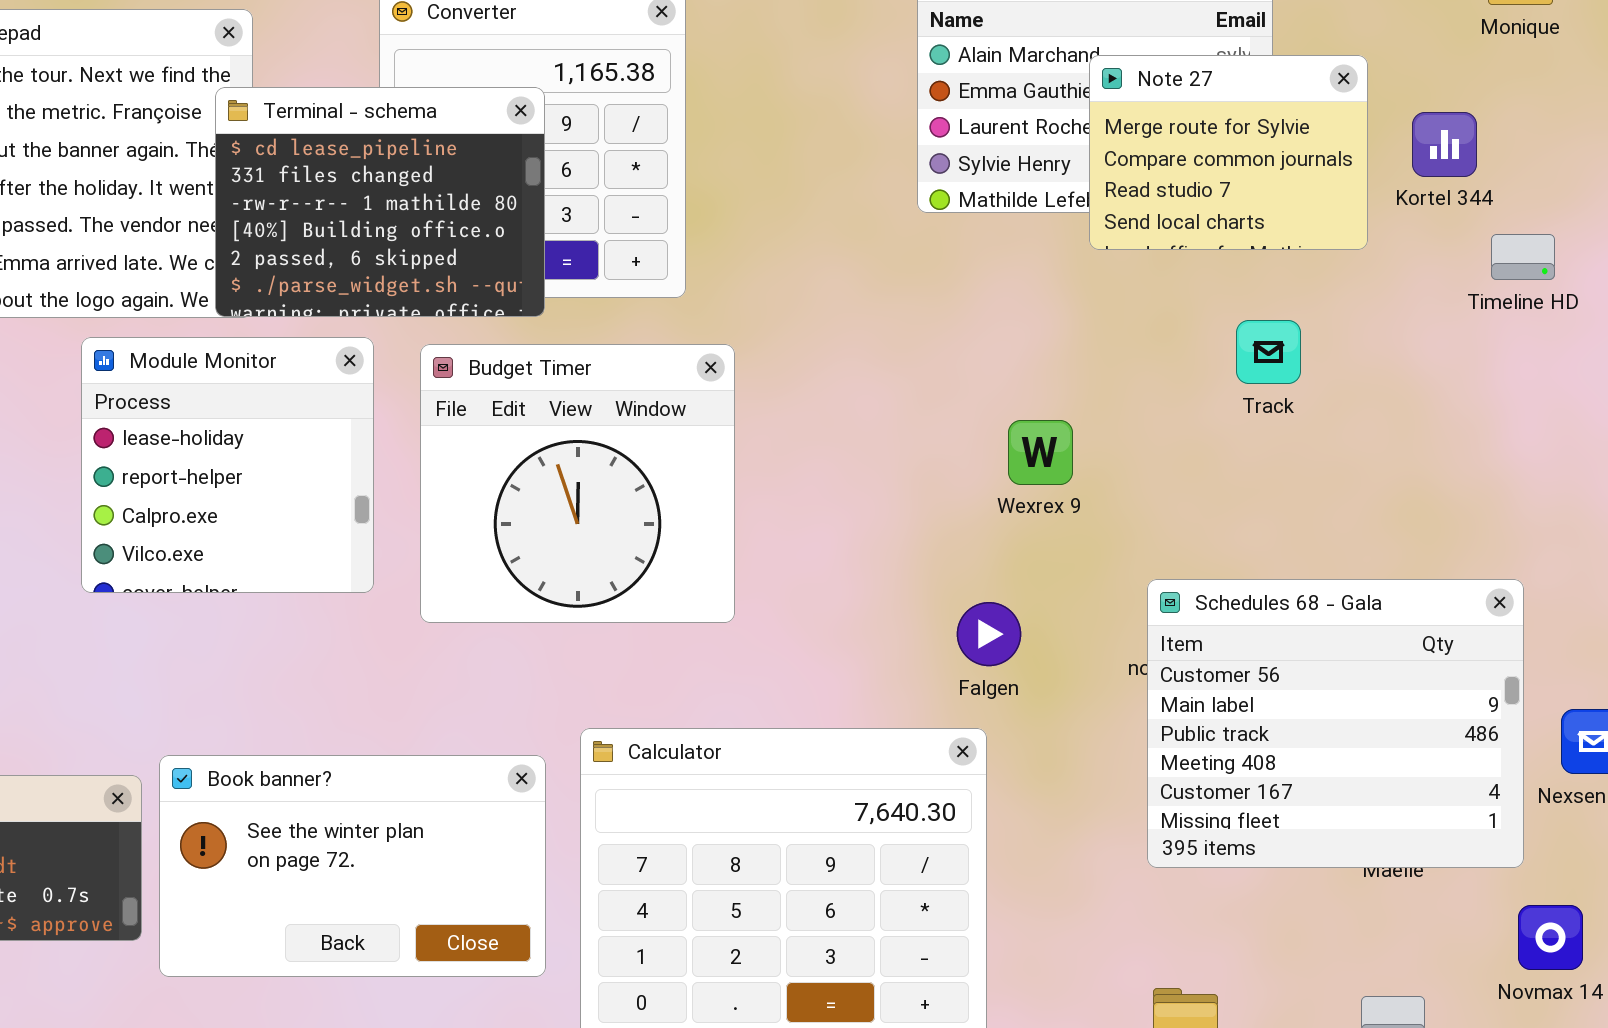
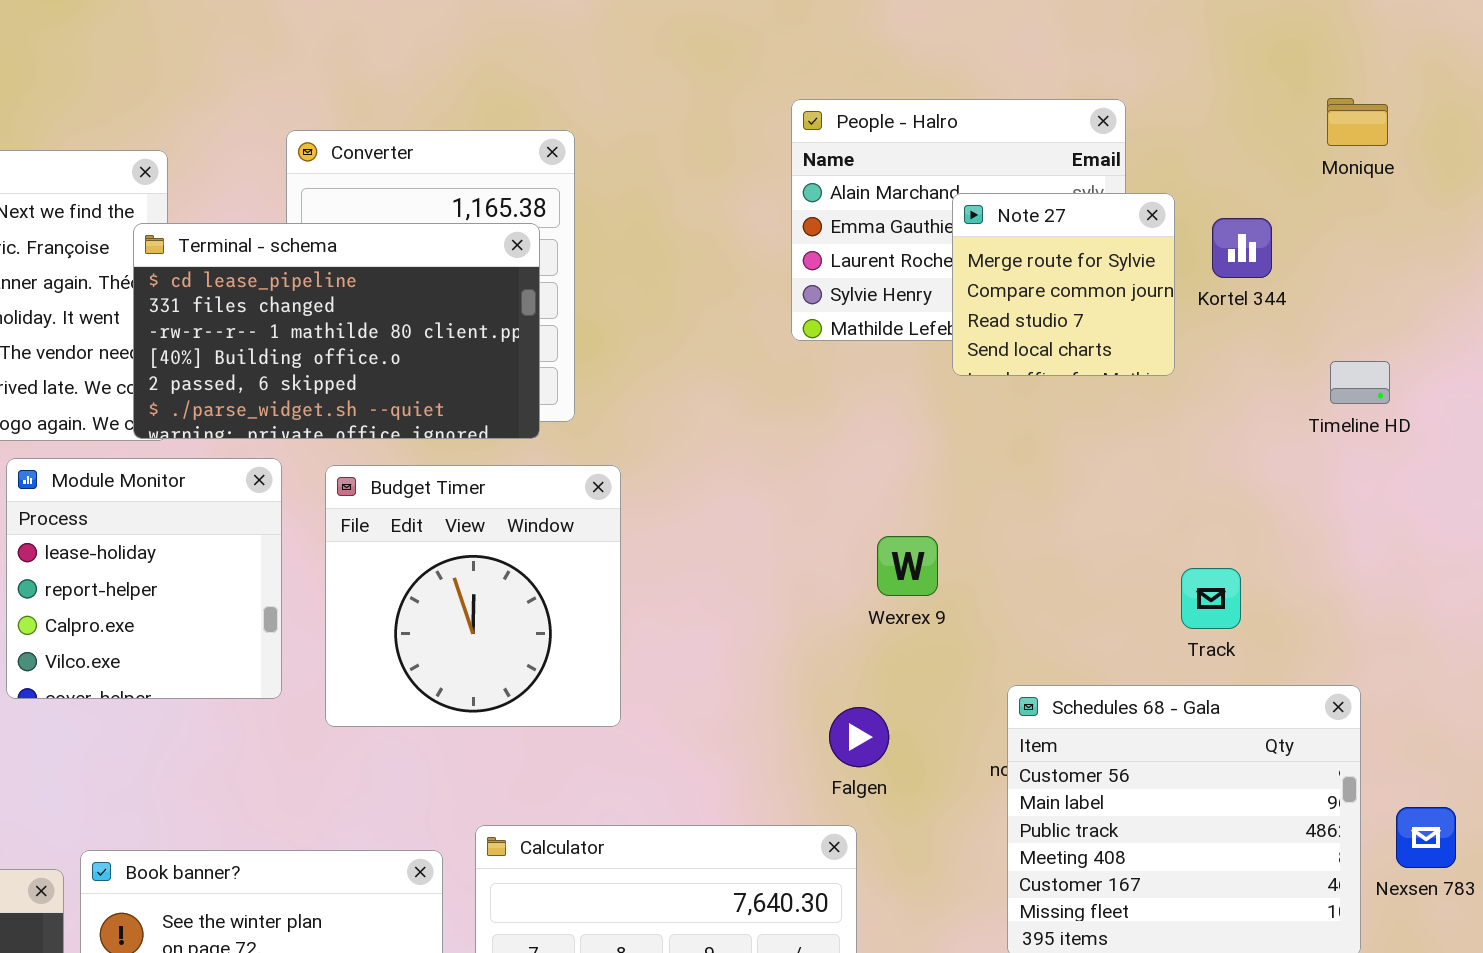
Note 27: [1089,55,1368,250] -> [952,193,1175,376], resized
Terminal - schema: [215,87,545,317] -> [133,223,540,439], resized
Kortel 344: [1412,112,1477,177] -> [1212,218,1272,278], moved
Track: [1236,320,1301,384] -> [1181,568,1241,629], moved

